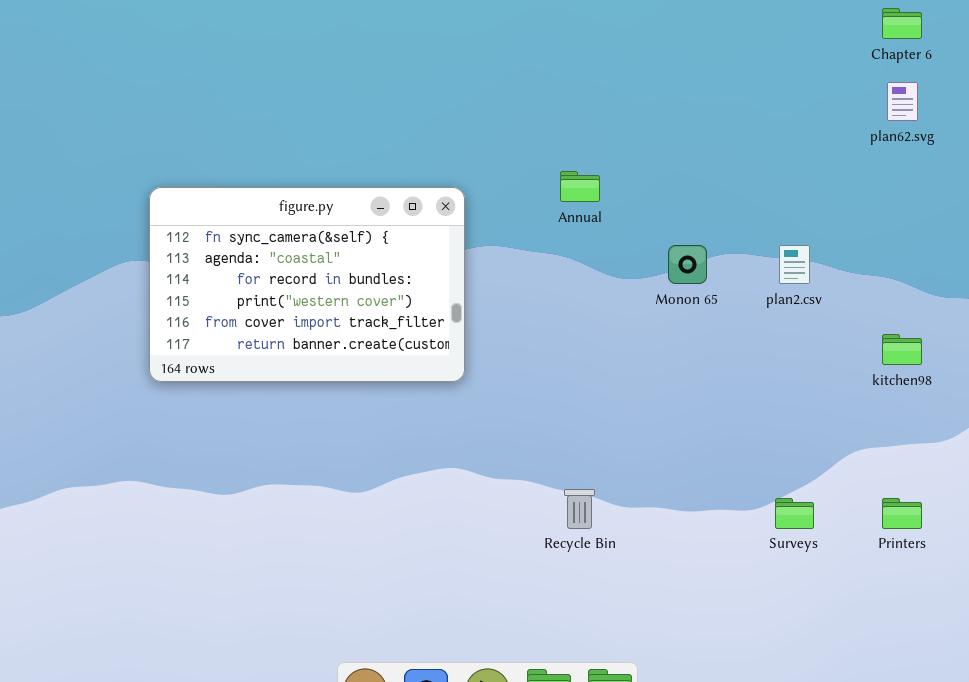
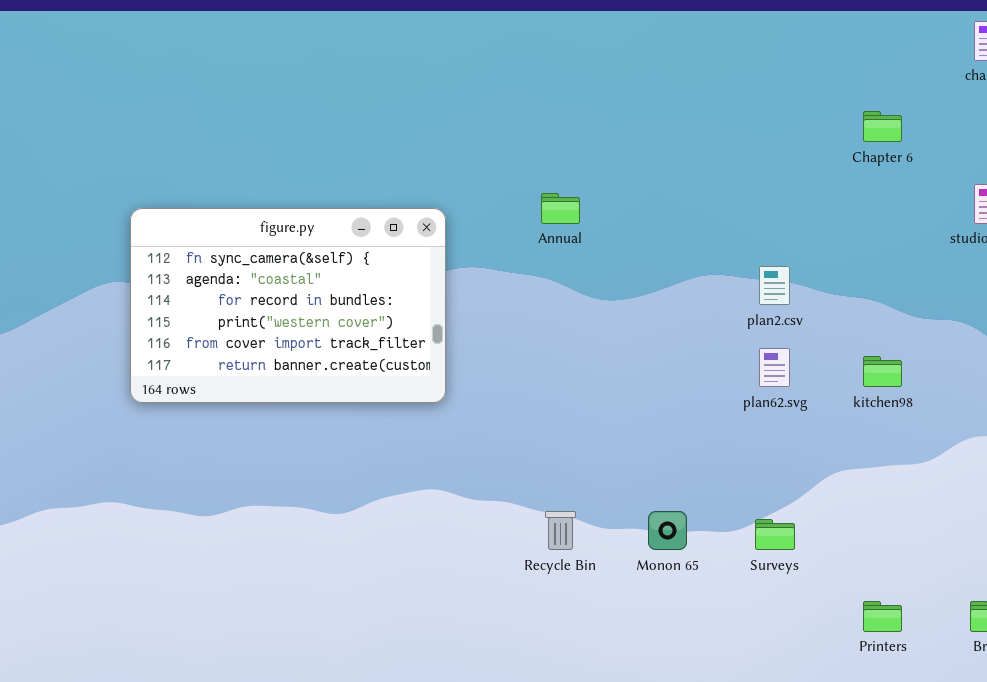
Chapter 6: [882,8,922,39] -> [863,111,902,142], moved
plan62.svg: [887,82,918,121] -> [759,348,790,387], moved
Monon 65: [668,245,707,284] -> [648,511,687,550], moved
Printers: [882,498,922,529] -> [863,601,902,632], moved

